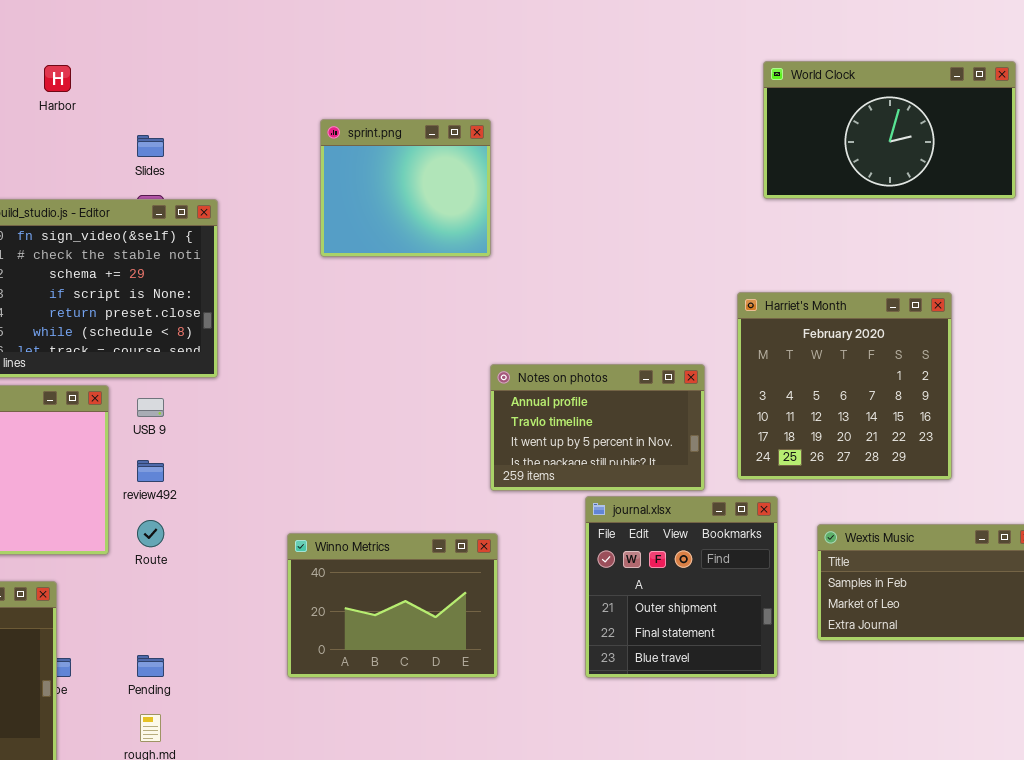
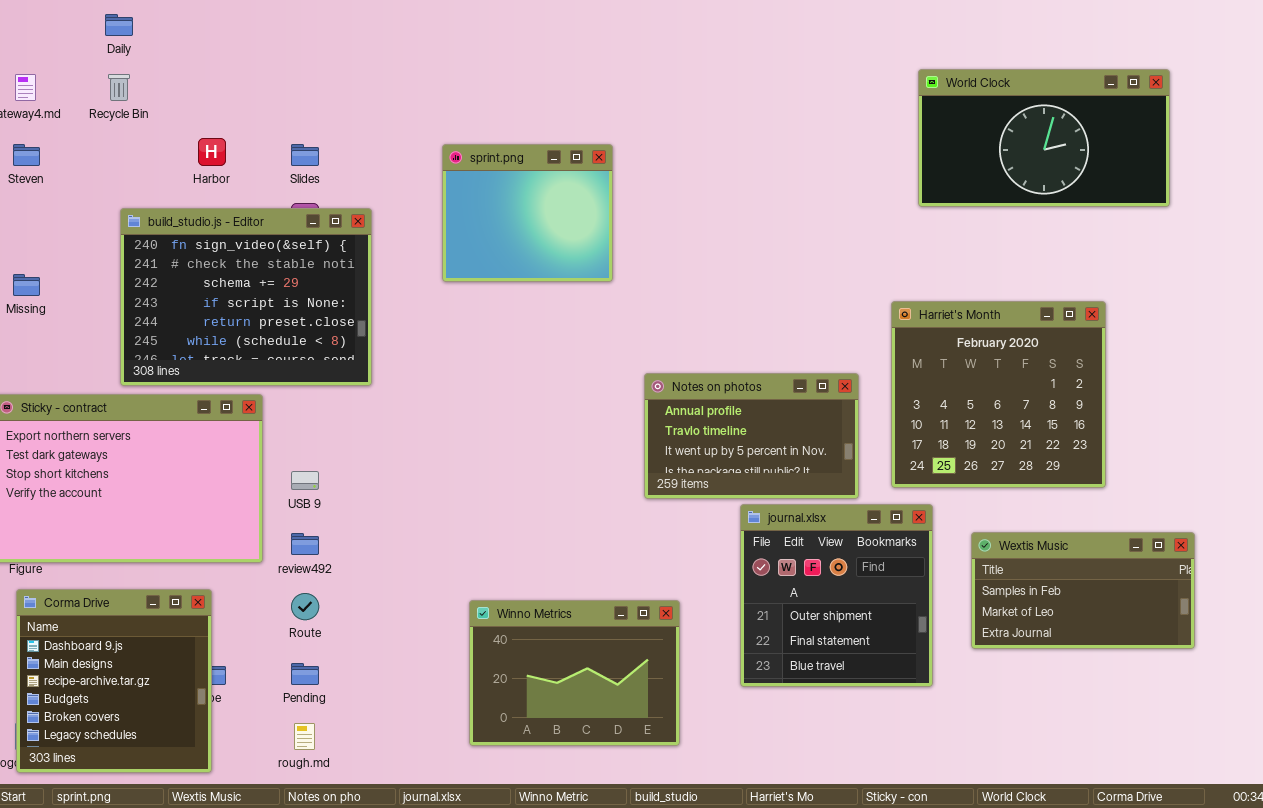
Harbor: [44,65,71,92] -> [198,138,226,166], moved
sprint.png: [320,119,491,257] -> [442,144,613,282], moved
USB 9: [137,398,164,417] -> [291,471,319,490], moved
review492: [137,460,164,482] -> [291,533,319,555], moved
Route: [137,520,164,547] -> [291,593,319,620], moved
Winno Metrics: [287,533,498,678] -> [469,600,680,746], moved

